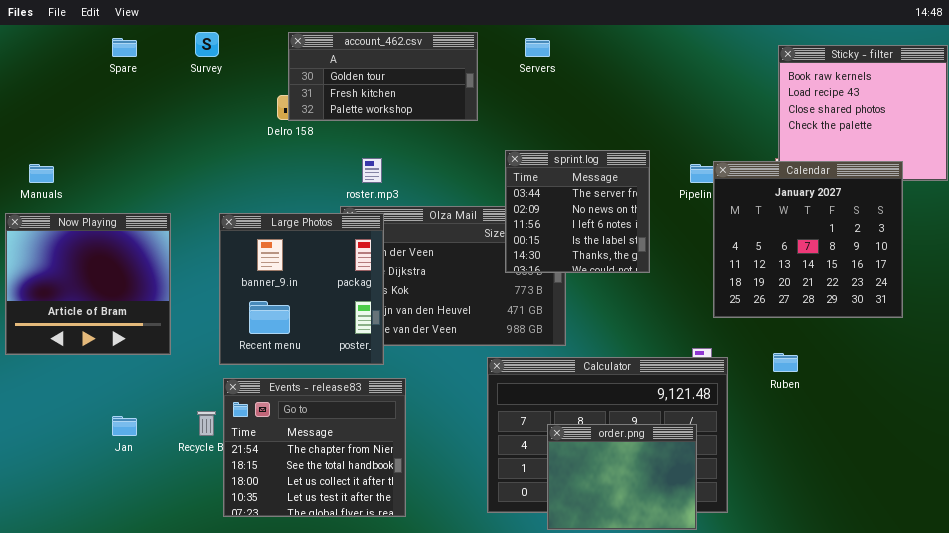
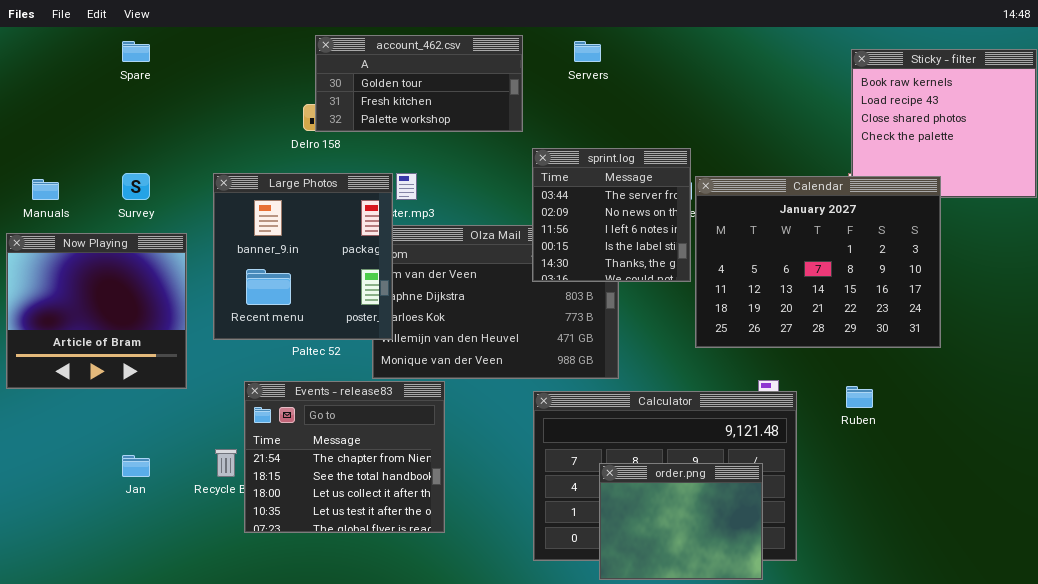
Survey: [195,32,219,57] -> [122,173,150,200], moved
sprint.log: [505,150,650,273] -> [532,148,691,282], moved
Calendar: [713,161,903,318] -> [695,176,941,348], moved, resized
Large Photos: [219,213,384,365] -> [213,173,393,340], moved
Events - release83: [223,378,406,517] -> [244,381,445,533], moved

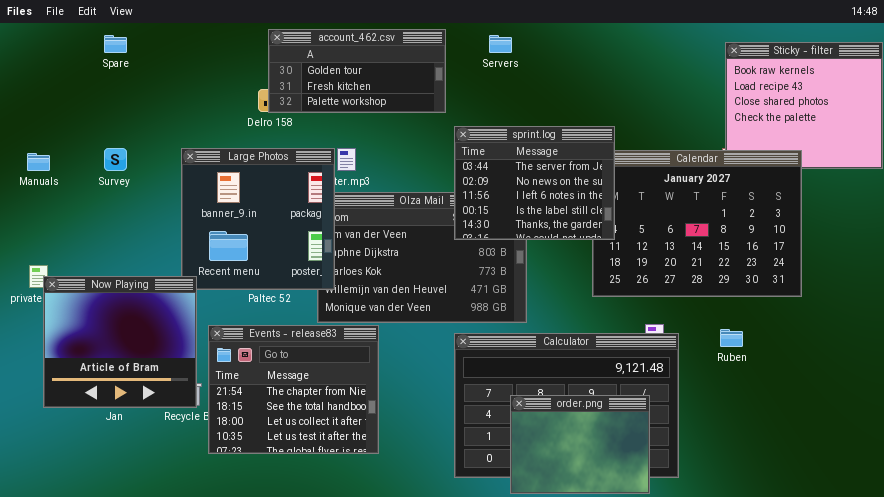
sprint.log: [532,148,691,282] -> [454,126,615,240], resized
Now Playing: [6,233,187,389] -> [43,276,197,408], moved

